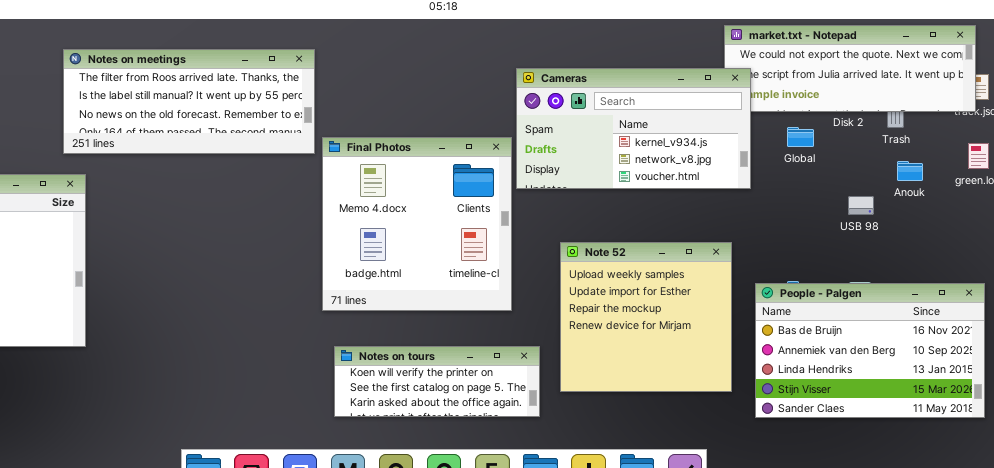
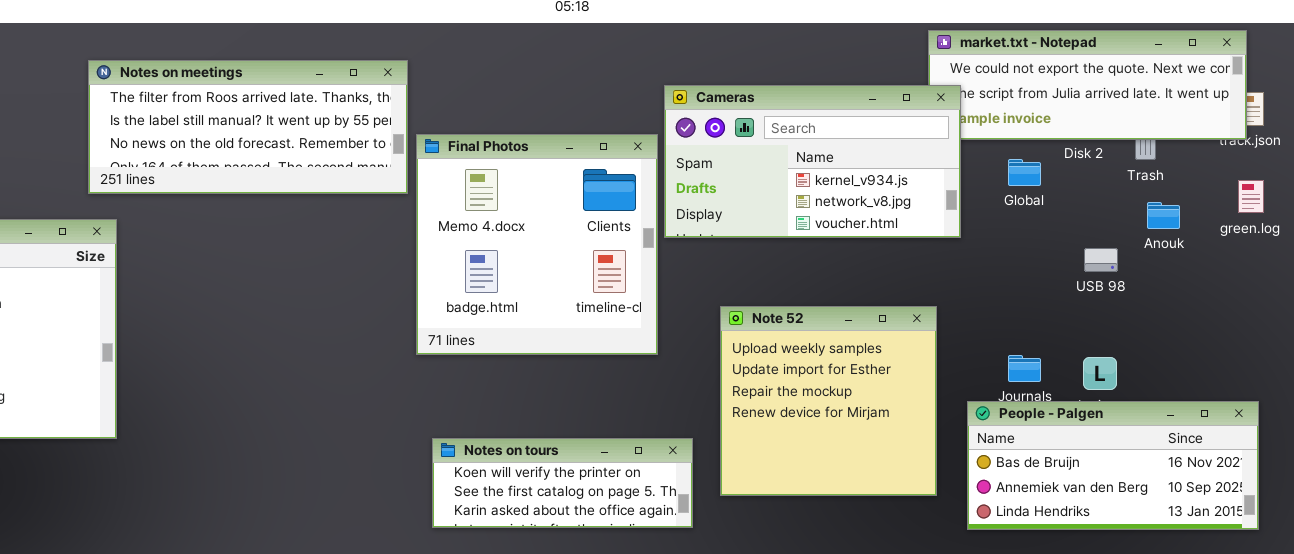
Final Photos: [322,137,512,311] -> [416,134,658,355], moved
People - Palgen: [755,283,985,418] -> [967,401,1259,530], resized

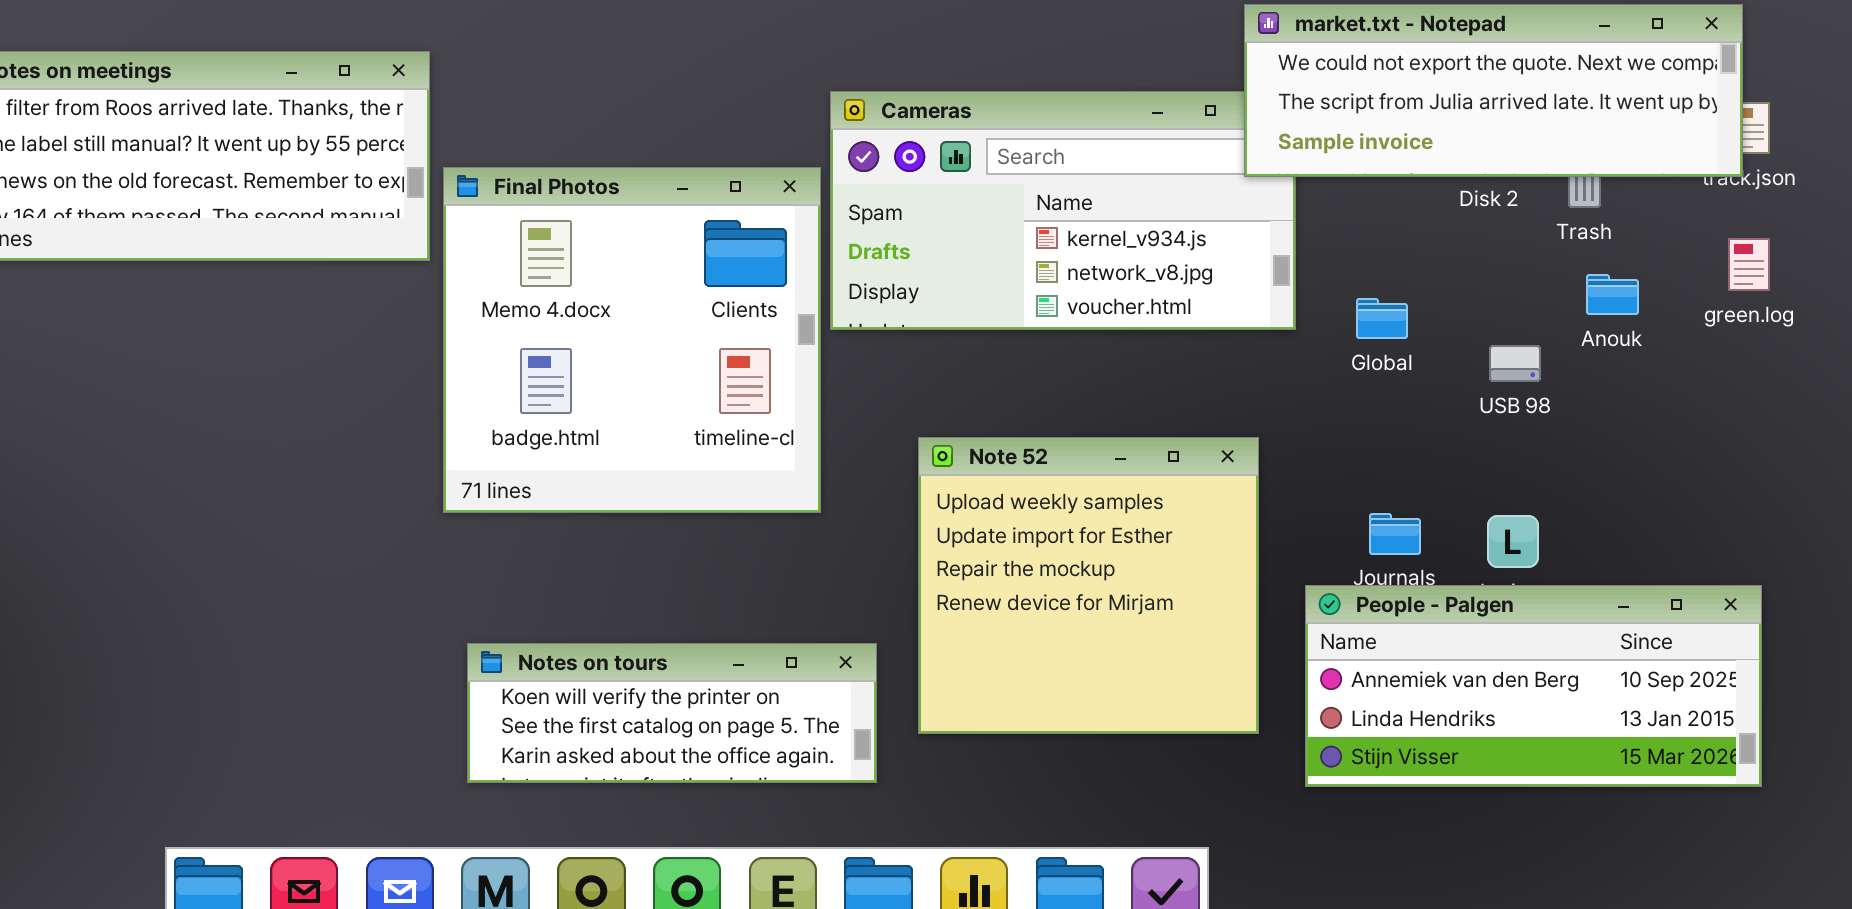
market.txt - Notepad: [928,30,1247,140] -> [1244,4,1743,177], raised
Global: [1008,159,1041,186] -> [1356,298,1408,339], moved
People - Palgen: [967,401,1259,530] -> [1305,585,1762,787], scrolled down 1 row

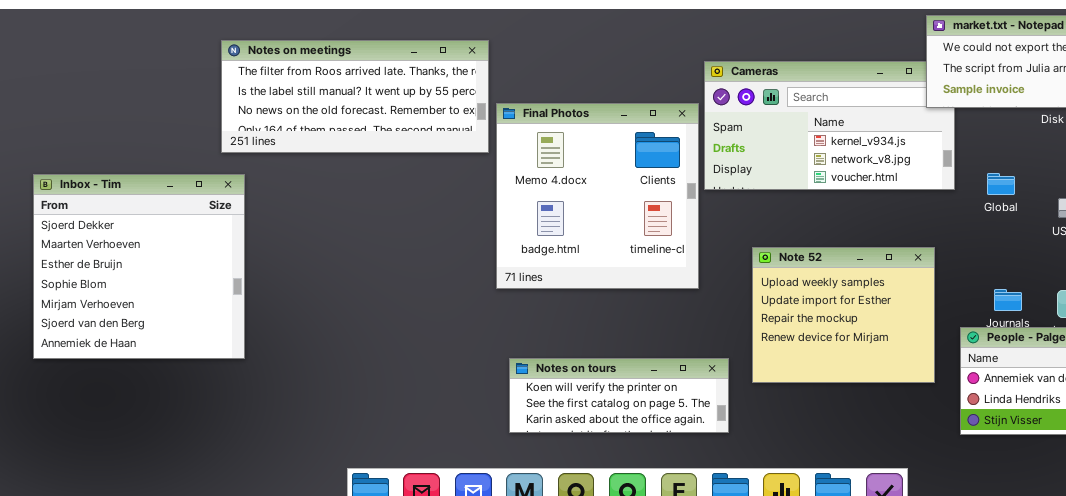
Note 52: [918,437,1259,734] -> [752,247,935,383], resized

